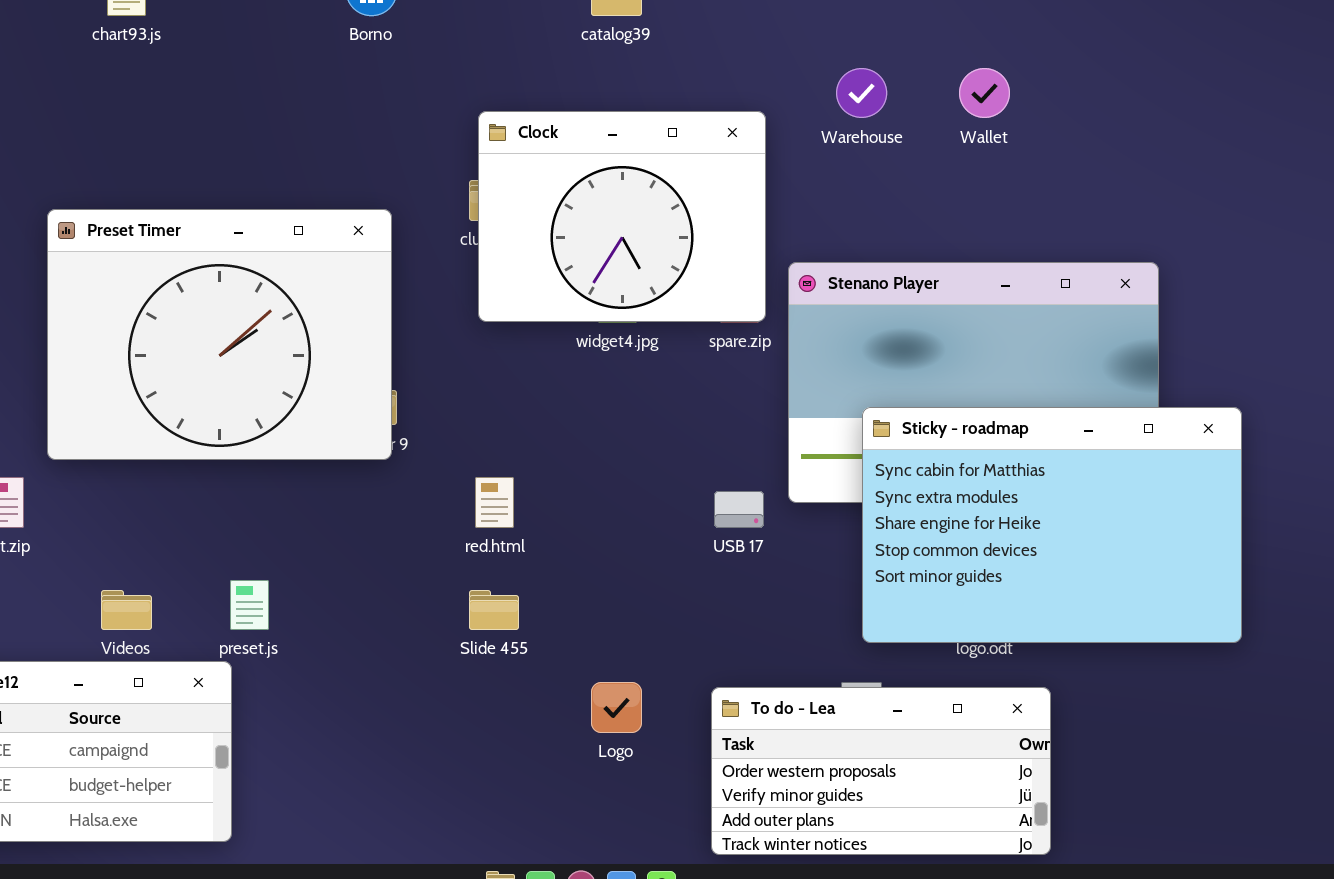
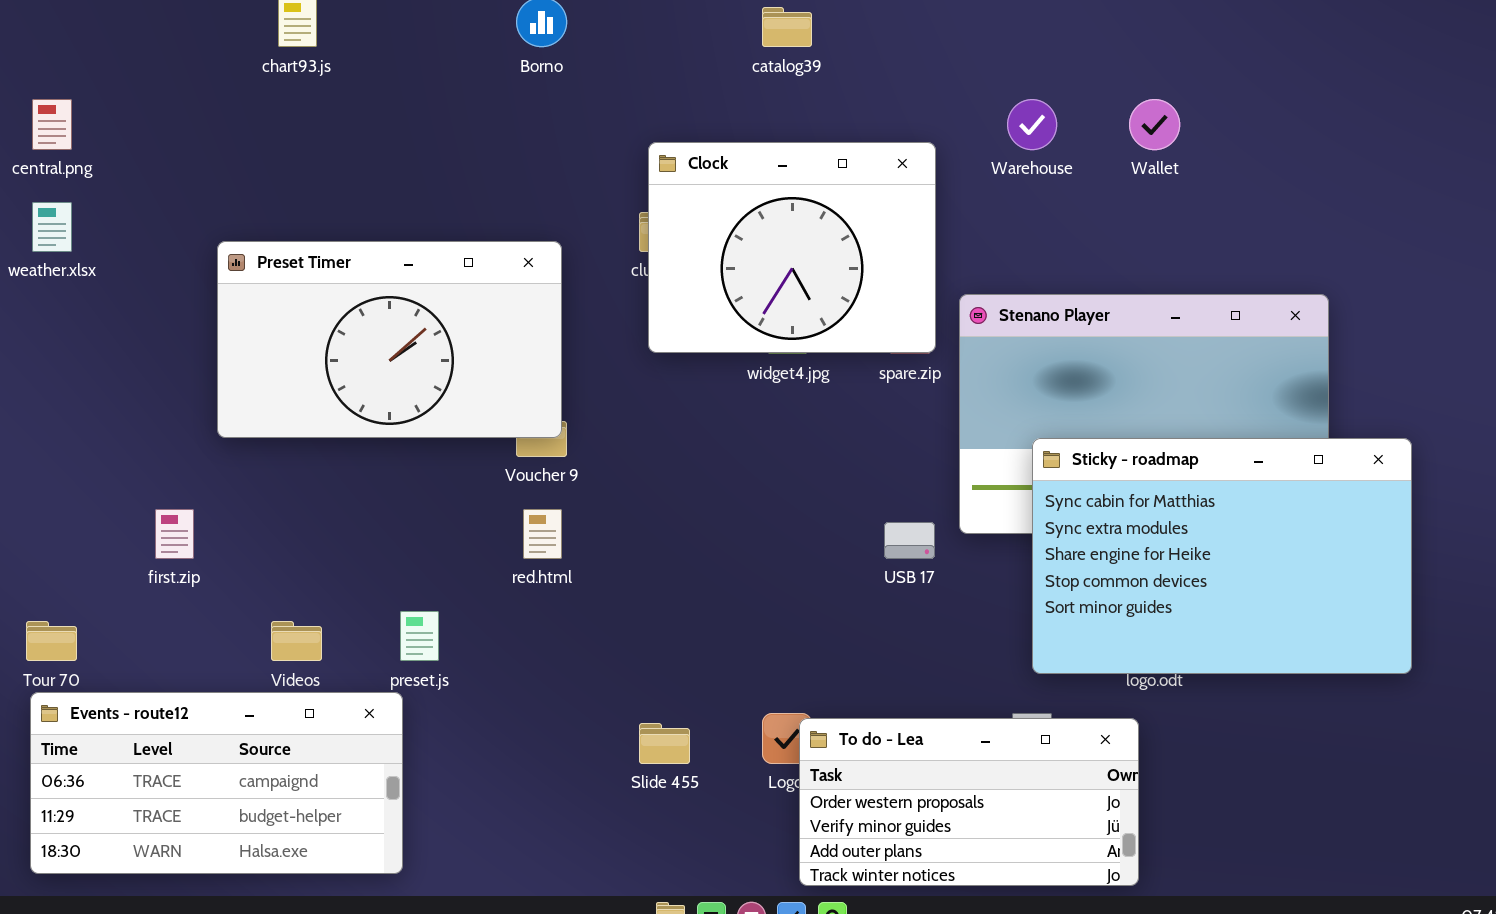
Preset Timer: [47,209,392,460] -> [217,241,562,438], resized
red.html: [475,477,514,528] -> [523,509,562,559], moved
Slide 455: [469,590,519,630] -> [639,723,690,764], moved
To do - Lea: [711,687,1051,855] -> [799,718,1139,886], moved

